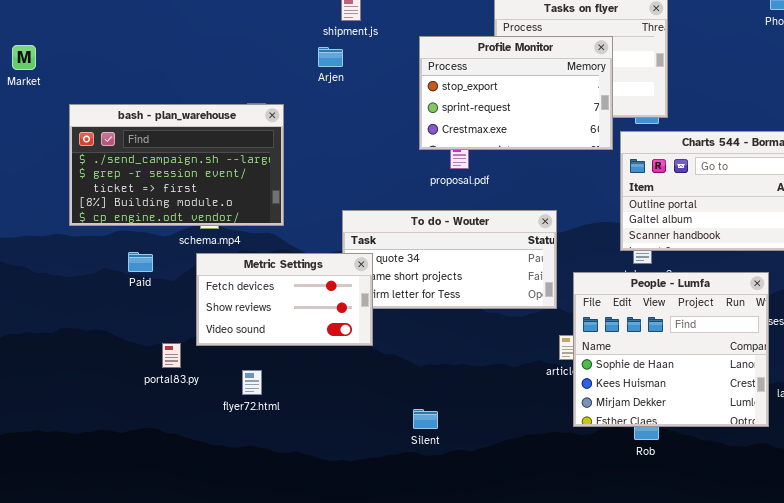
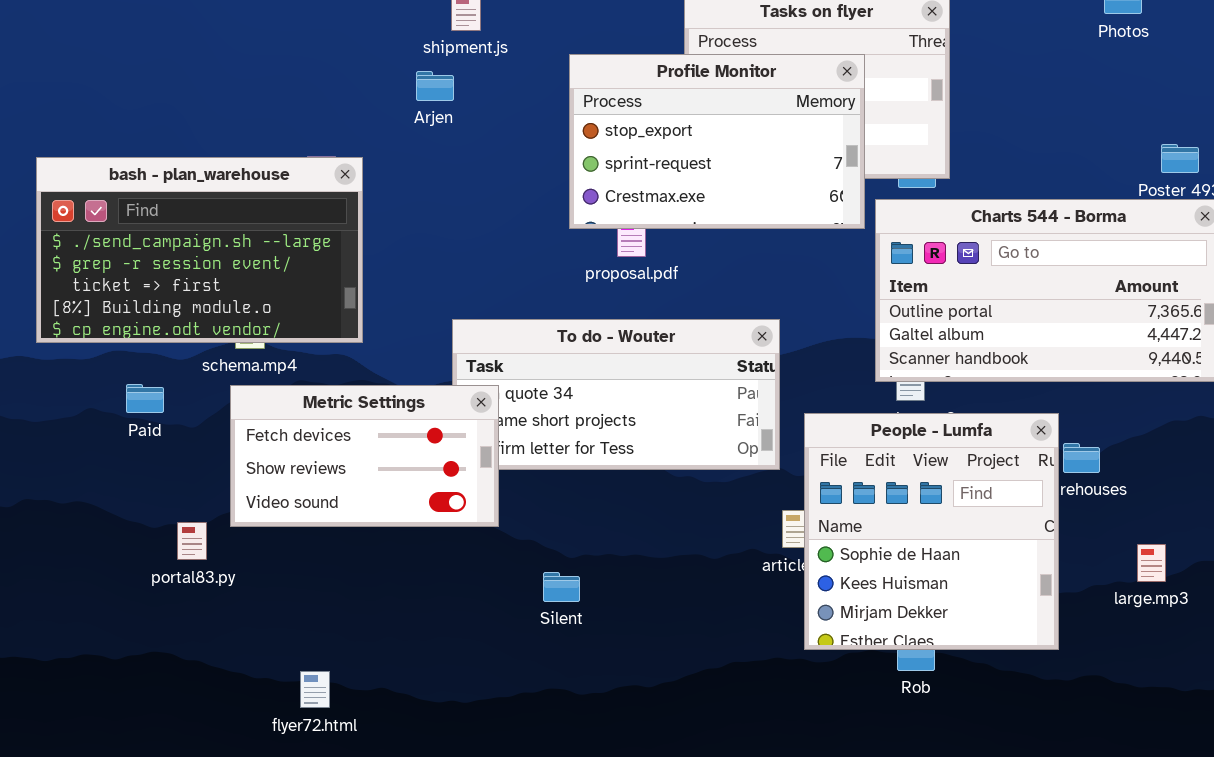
People - Lumfa: [573,272,769,427] -> [804,413,1059,650], resized
flyer72.html: [242,370,262,395] -> [300,671,330,708], moved
Silent: [413,409,438,429] -> [543,572,580,602], moved

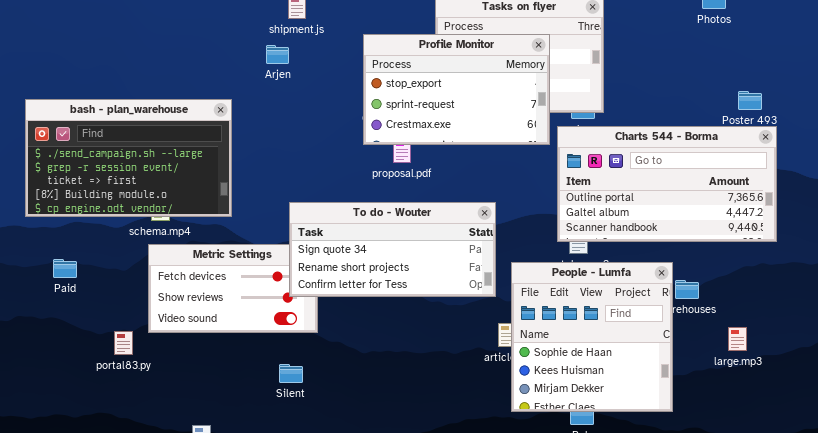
To do - Wouter: [452,319,780,470] -> [289,202,496,297], raised
Paid: [126,384,164,413] -> [53,259,77,278], moved
large.mp3: [1137,544,1166,582] -> [728,327,747,351], moved
Silent: [543,572,580,602] -> [279,364,303,383], moved

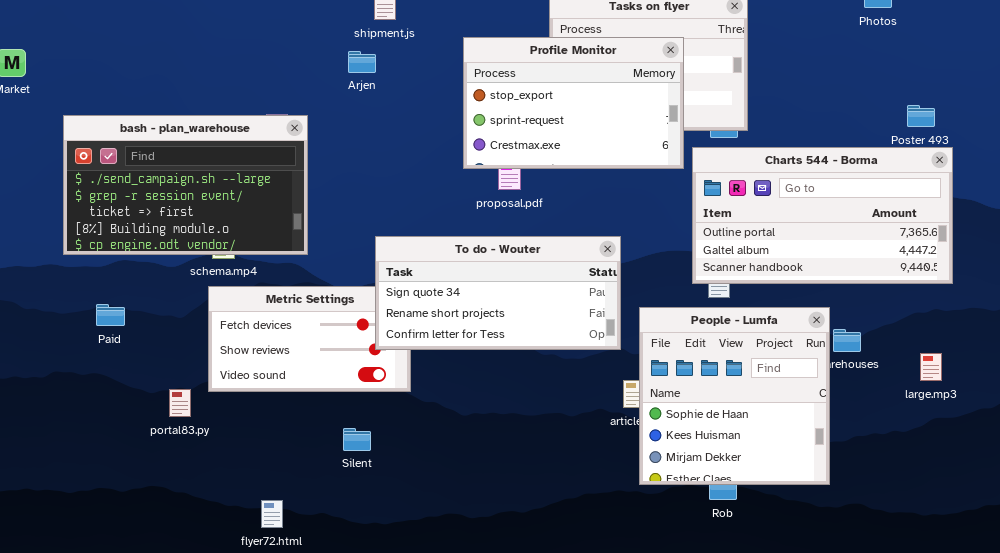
large.mp3: [728,327,747,351] -> [920,353,942,381], moved
Silent: [279,364,303,383] -> [343,428,371,451], moved

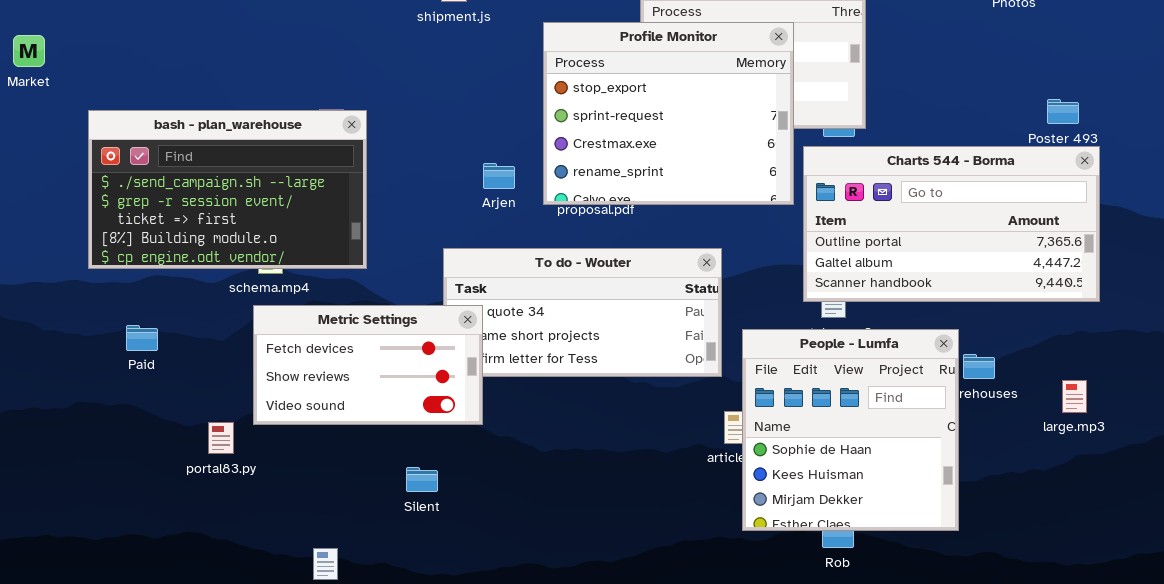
Profile Monitor: [463,37,684,169] -> [543,22,794,205], resized
Arjen: [348,51,376,73] -> [483,163,515,189], moved
Metric Settings: [208,286,411,392] -> [253,305,483,425], raised

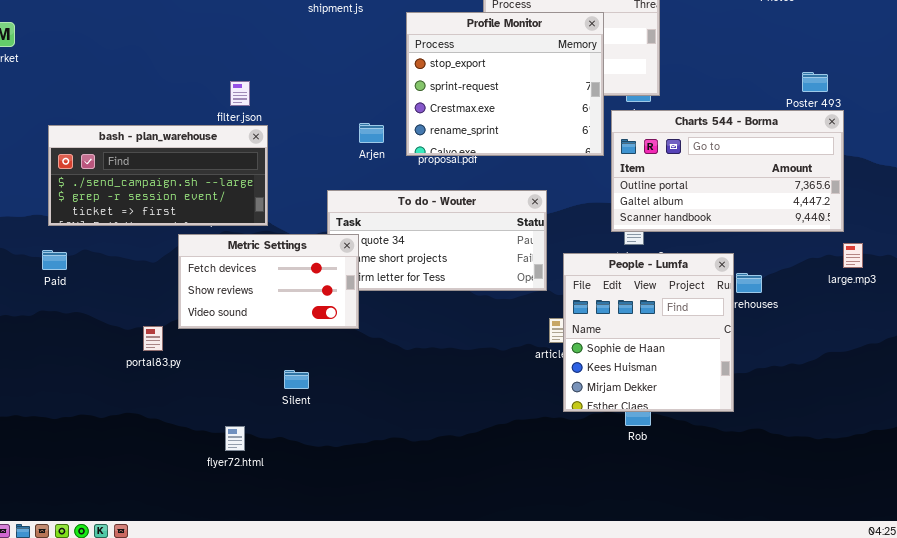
bash - plan_warehouse: [88,110,367,269] -> [48,125,268,226], moved, resized
Paid: [126,325,158,351] -> [42,250,67,270], moved
large.mp3: [1062,380,1087,413] -> [843,243,863,268], moved
Silent: [406,467,438,492] -> [284,370,309,389], moved

